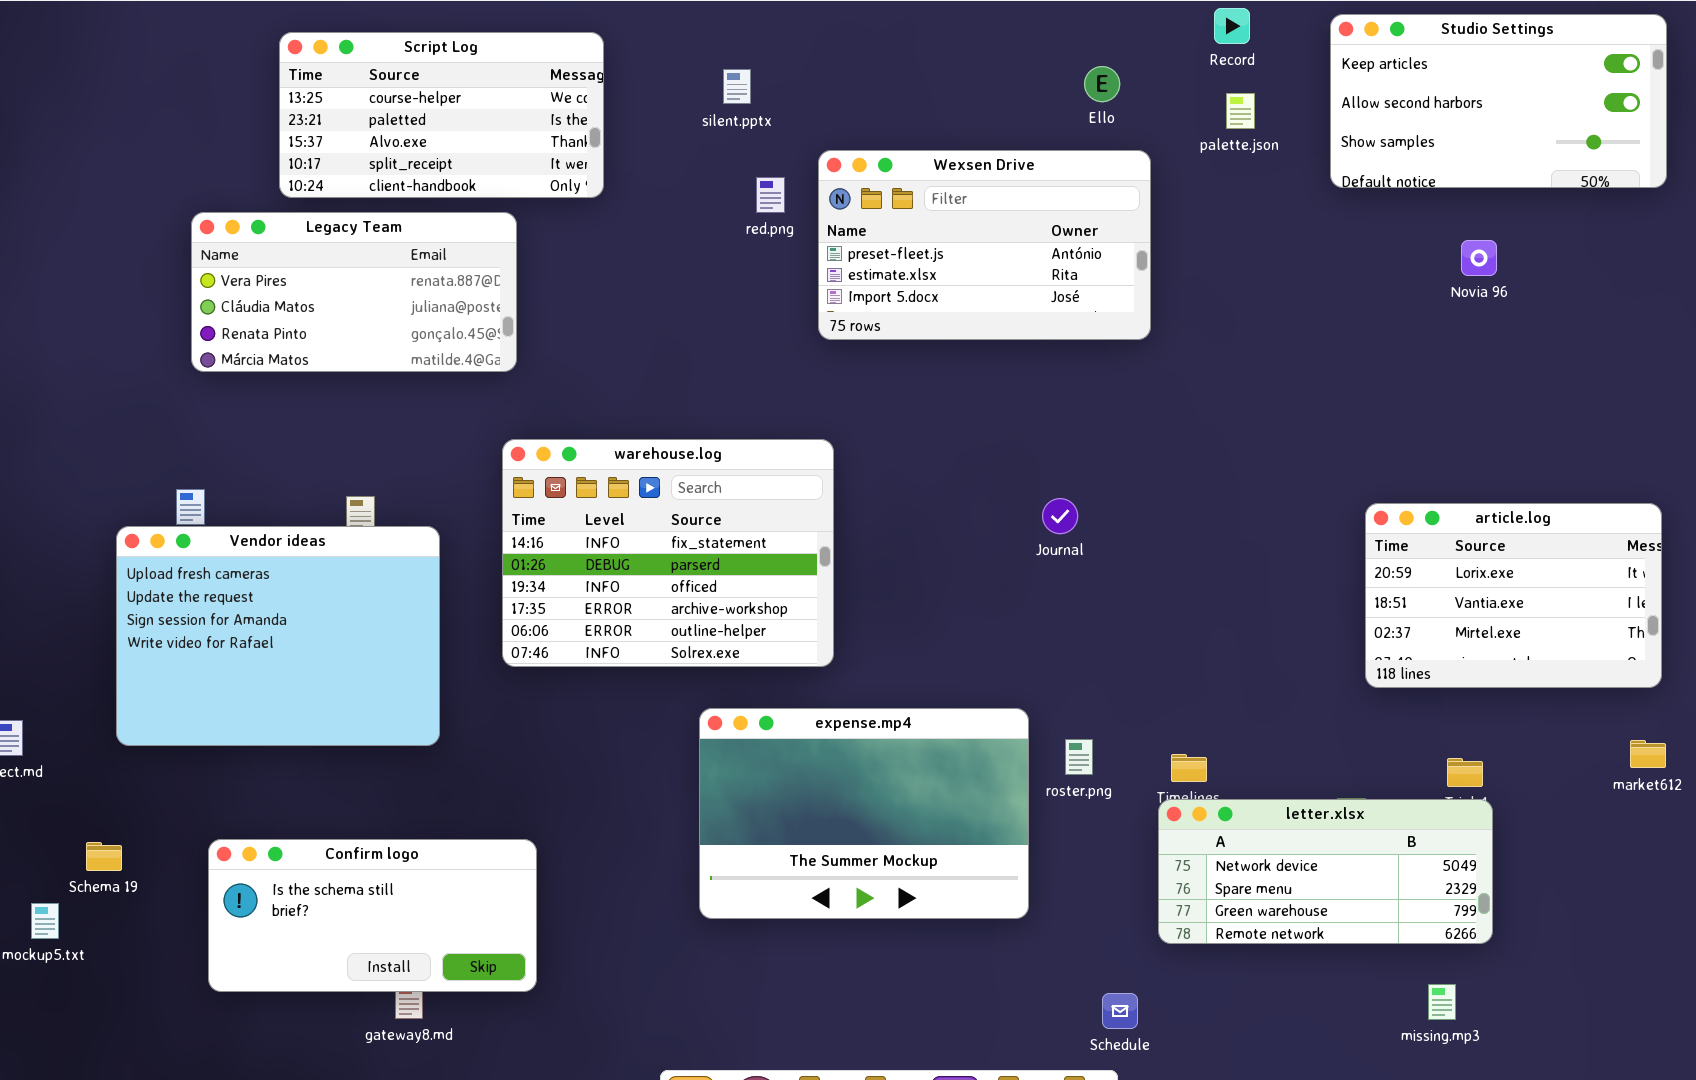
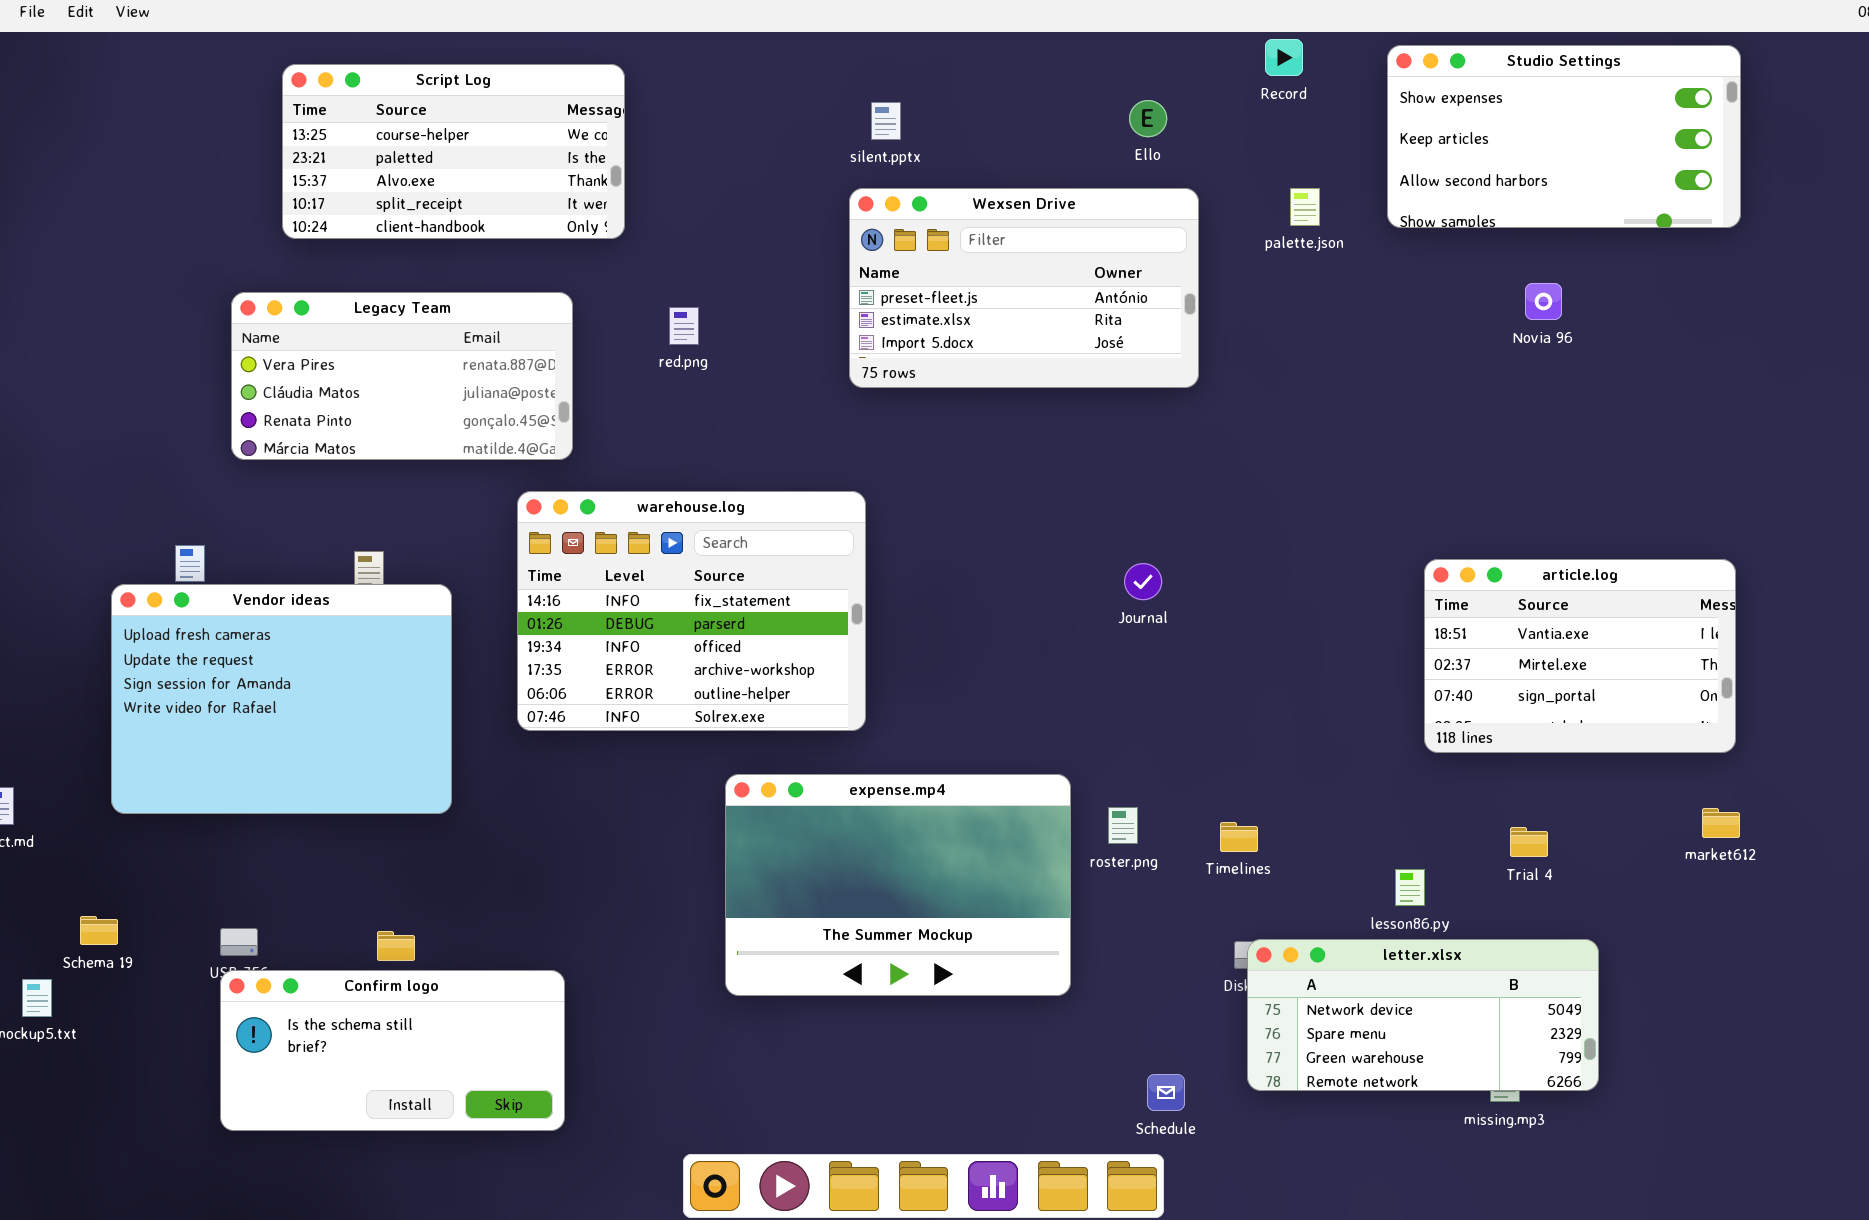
Studio Settings: [1330,14,1667,188] -> [1387,45,1741,228], scrolled up 1 row
silent.pptx: [723,69,751,104] -> [871,102,901,140], moved
palette.json: [1226,93,1255,129] -> [1290,188,1320,226], moved
red.png: [756,177,785,213] -> [669,307,699,345], moved
Legacy Team: [191,212,517,372] -> [231,292,573,460], moved
Journal: [1042,498,1078,534] -> [1124,563,1162,600], moved
article.log: [1365,503,1662,688] -> [1424,559,1736,753], scrolled down 1 row
letter.xlsx: [1158,799,1493,944] -> [1247,939,1599,1091], moved
Confirm logo: [208,839,537,992] -> [220,970,565,1131], moved

